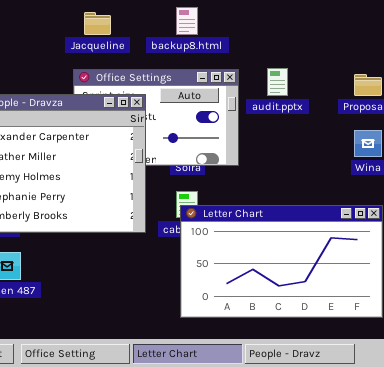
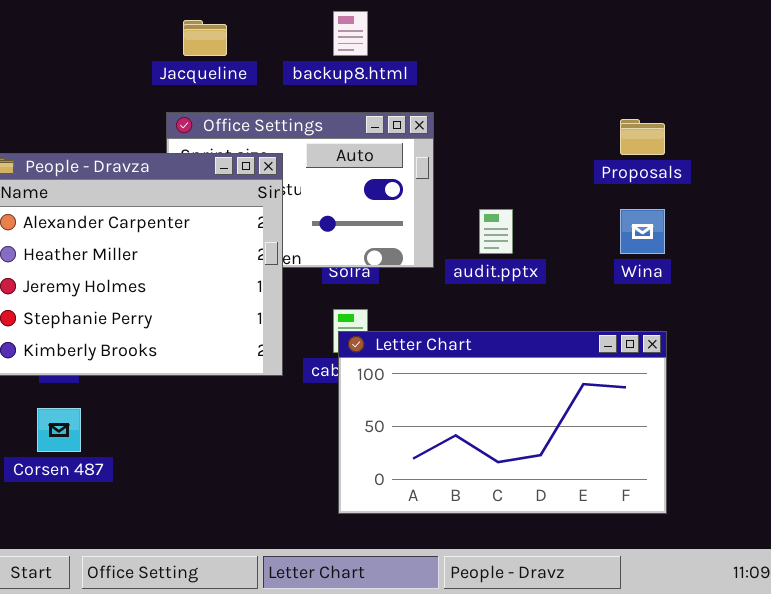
audit.pptx: [267,68,288,96] -> [479,209,513,254], moved

